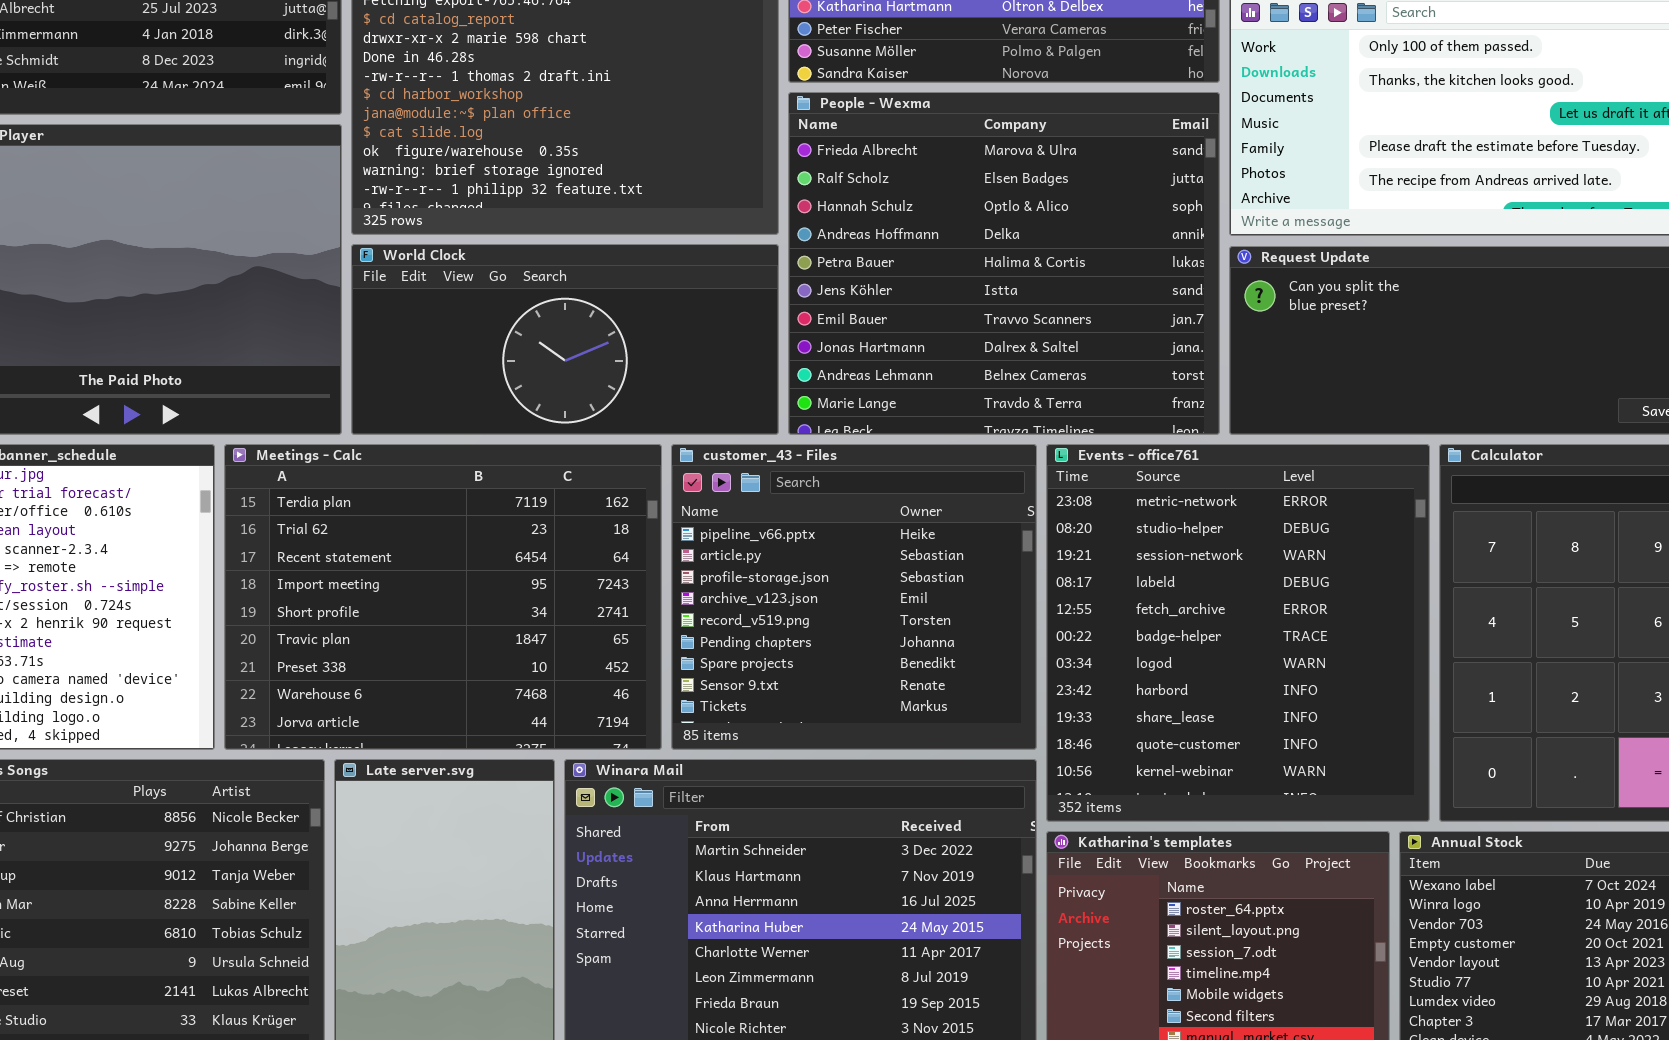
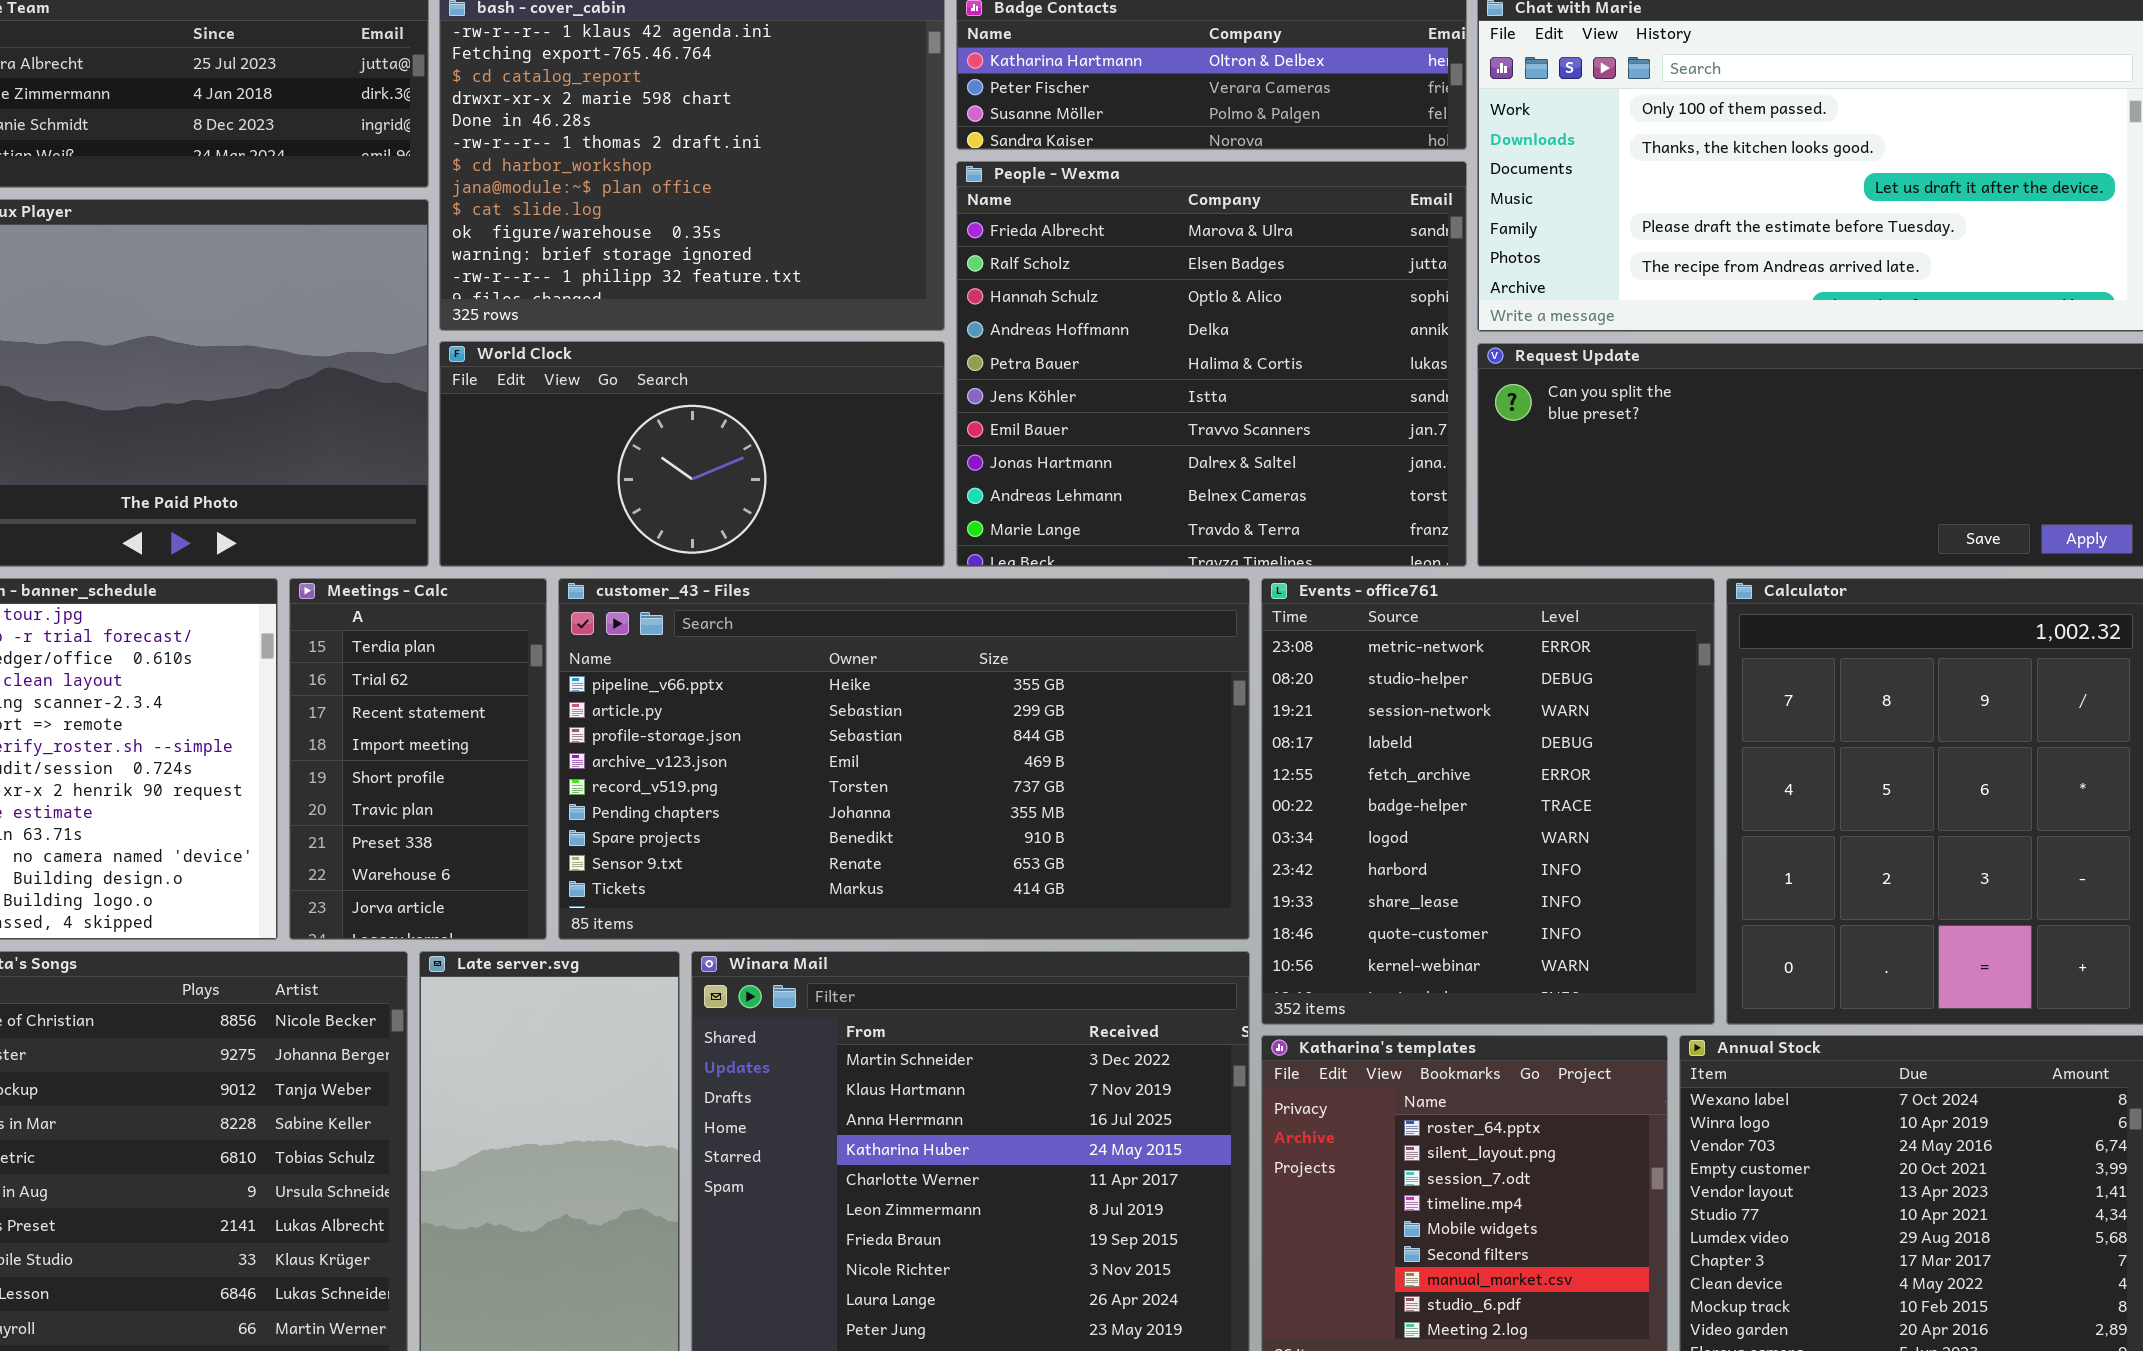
Meetings - Calc: [224,444,662,750] -> [289,578,547,940], resized
customer_43 - Files: [671,444,1037,750] -> [558,578,1250,940], resized

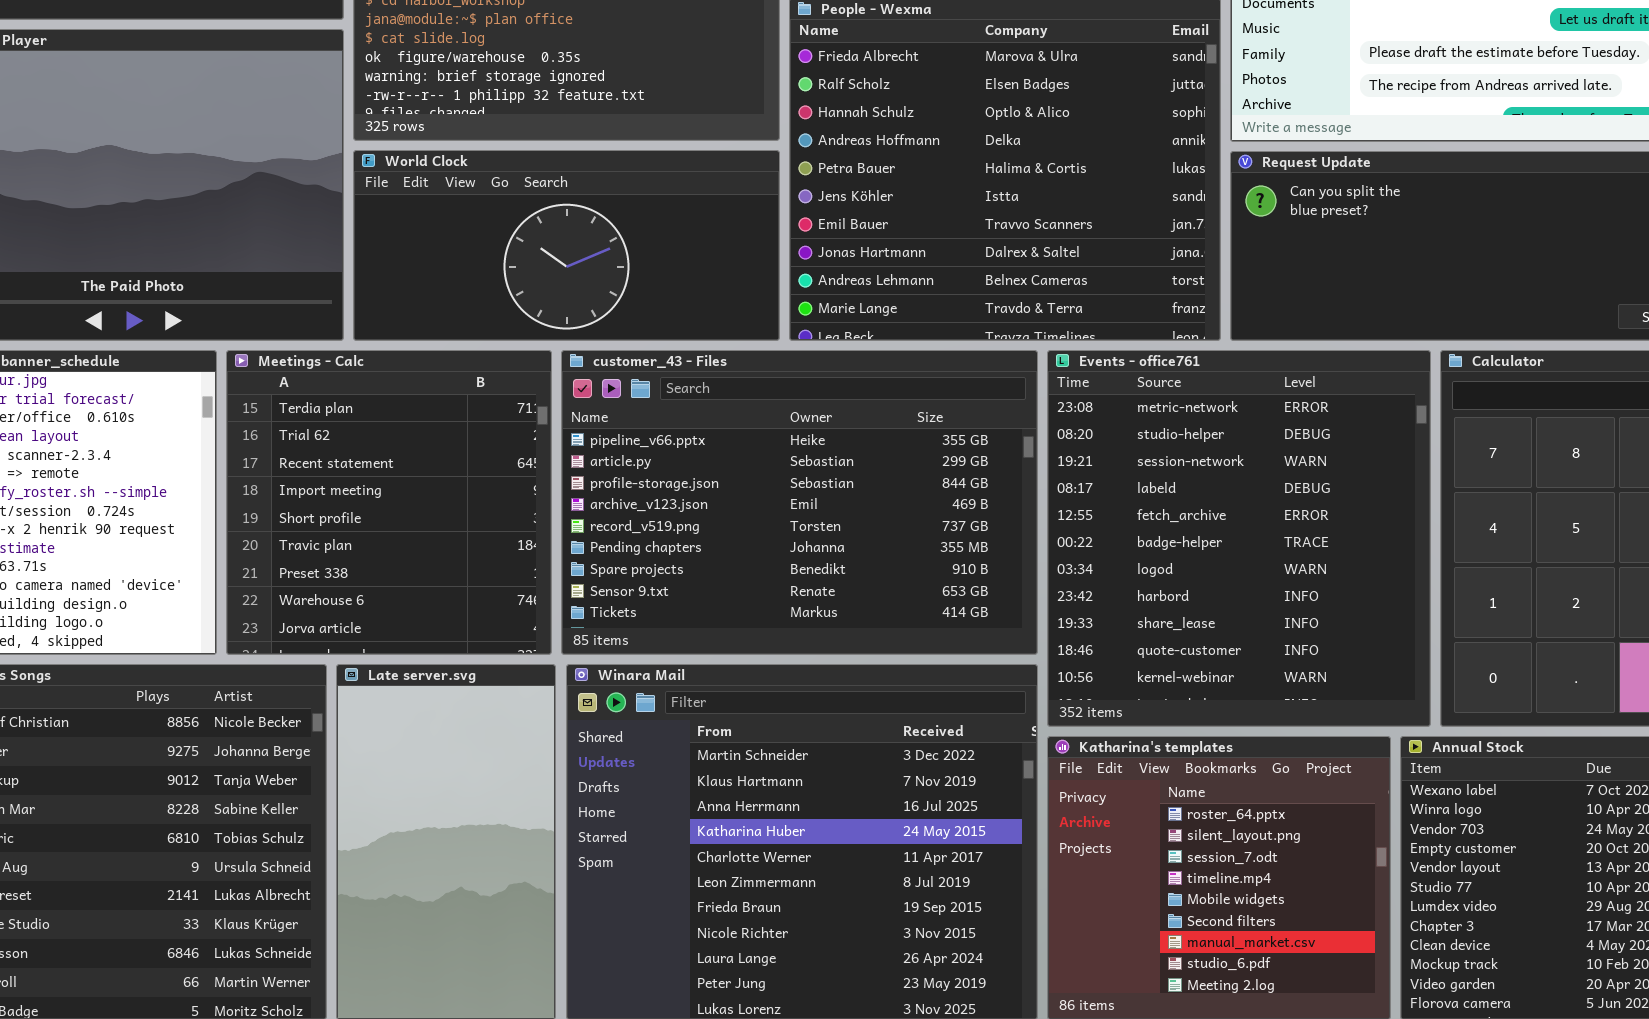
Meetings - Calc: [289,578,547,940] -> [226,350,552,655], resized
customer_43 - Files: [558,578,1250,940] -> [561,350,1038,655], resized

